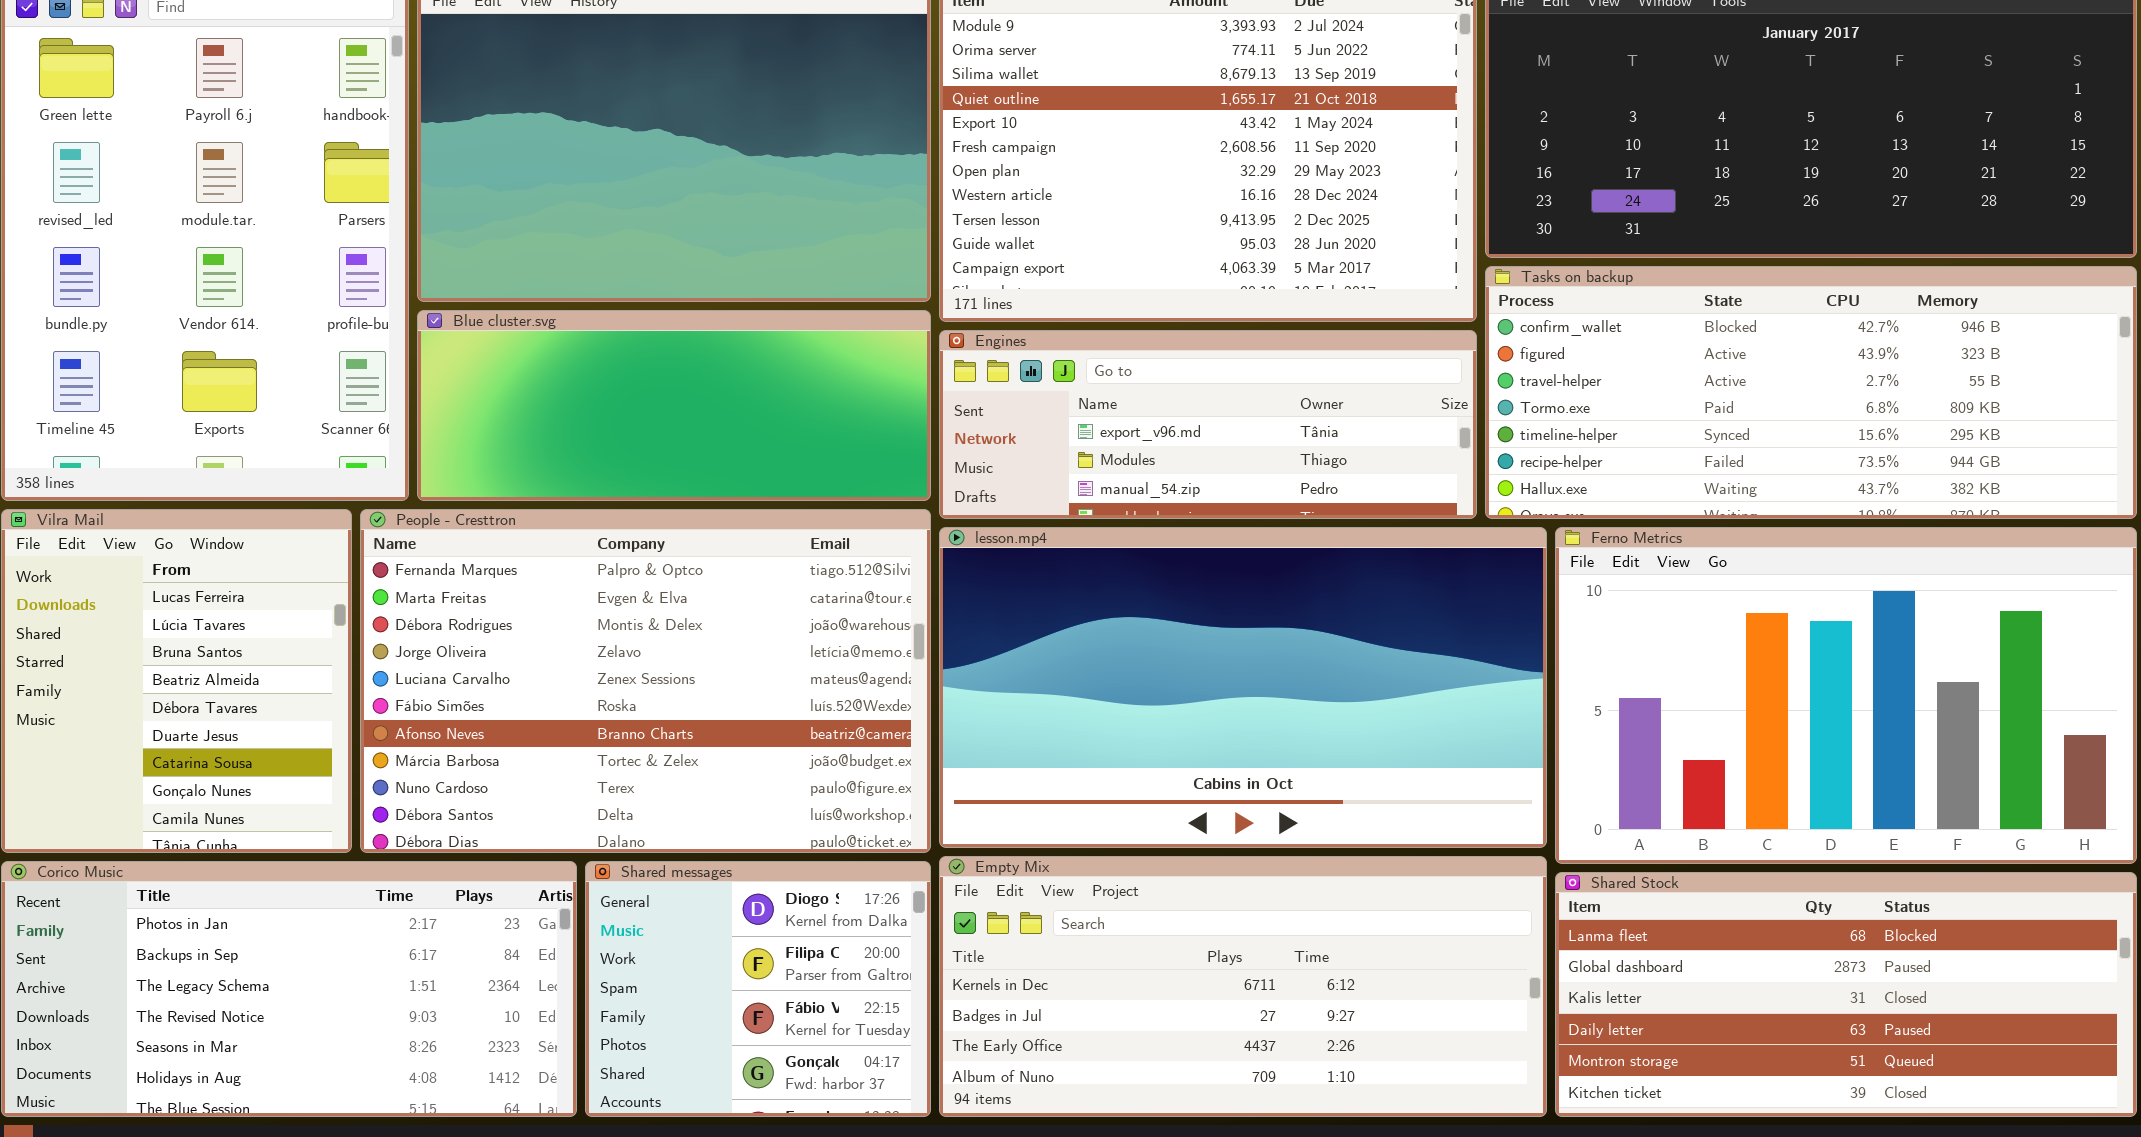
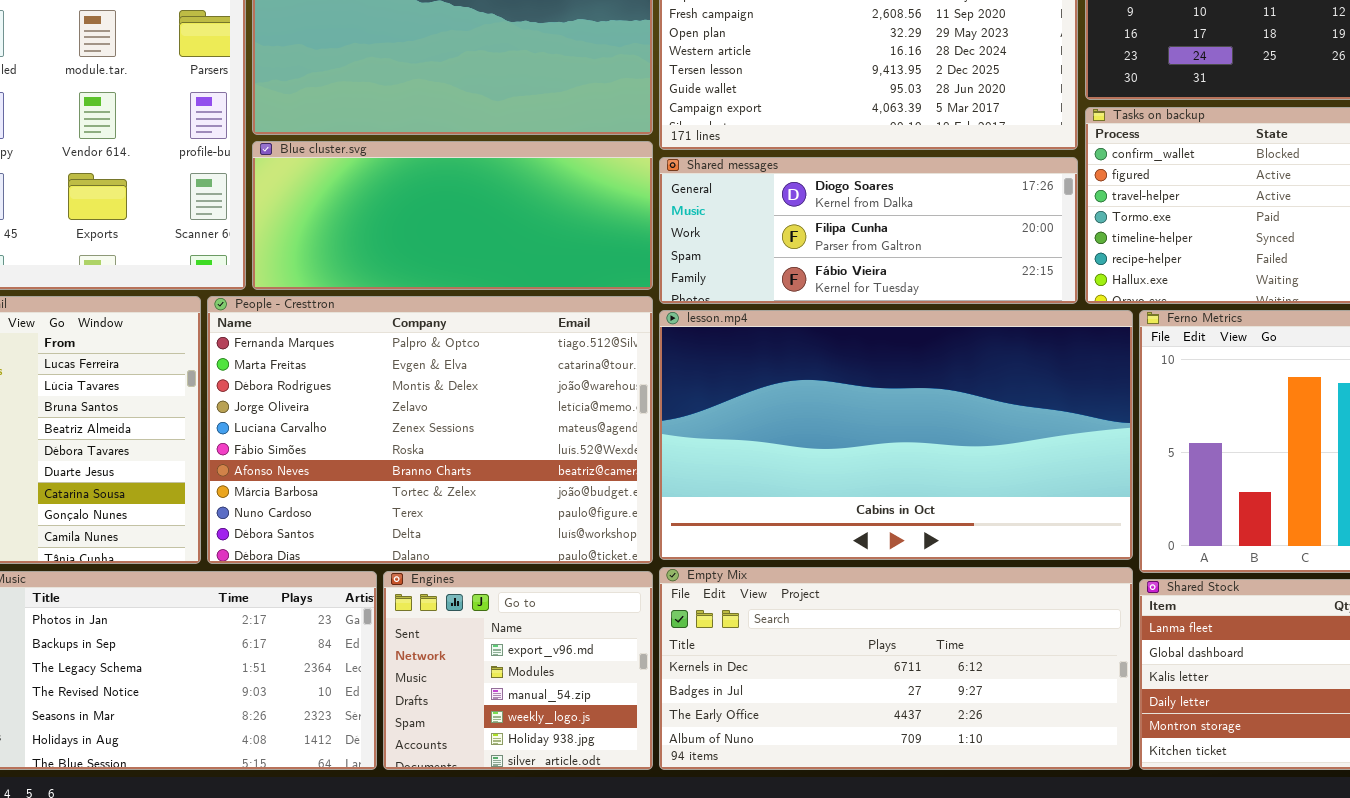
Engines: [939,330,1477,519] -> [383,571,653,770], moved, resized
Shared messages: [585,861,931,1117] -> [659,157,1078,304], moved, resized

